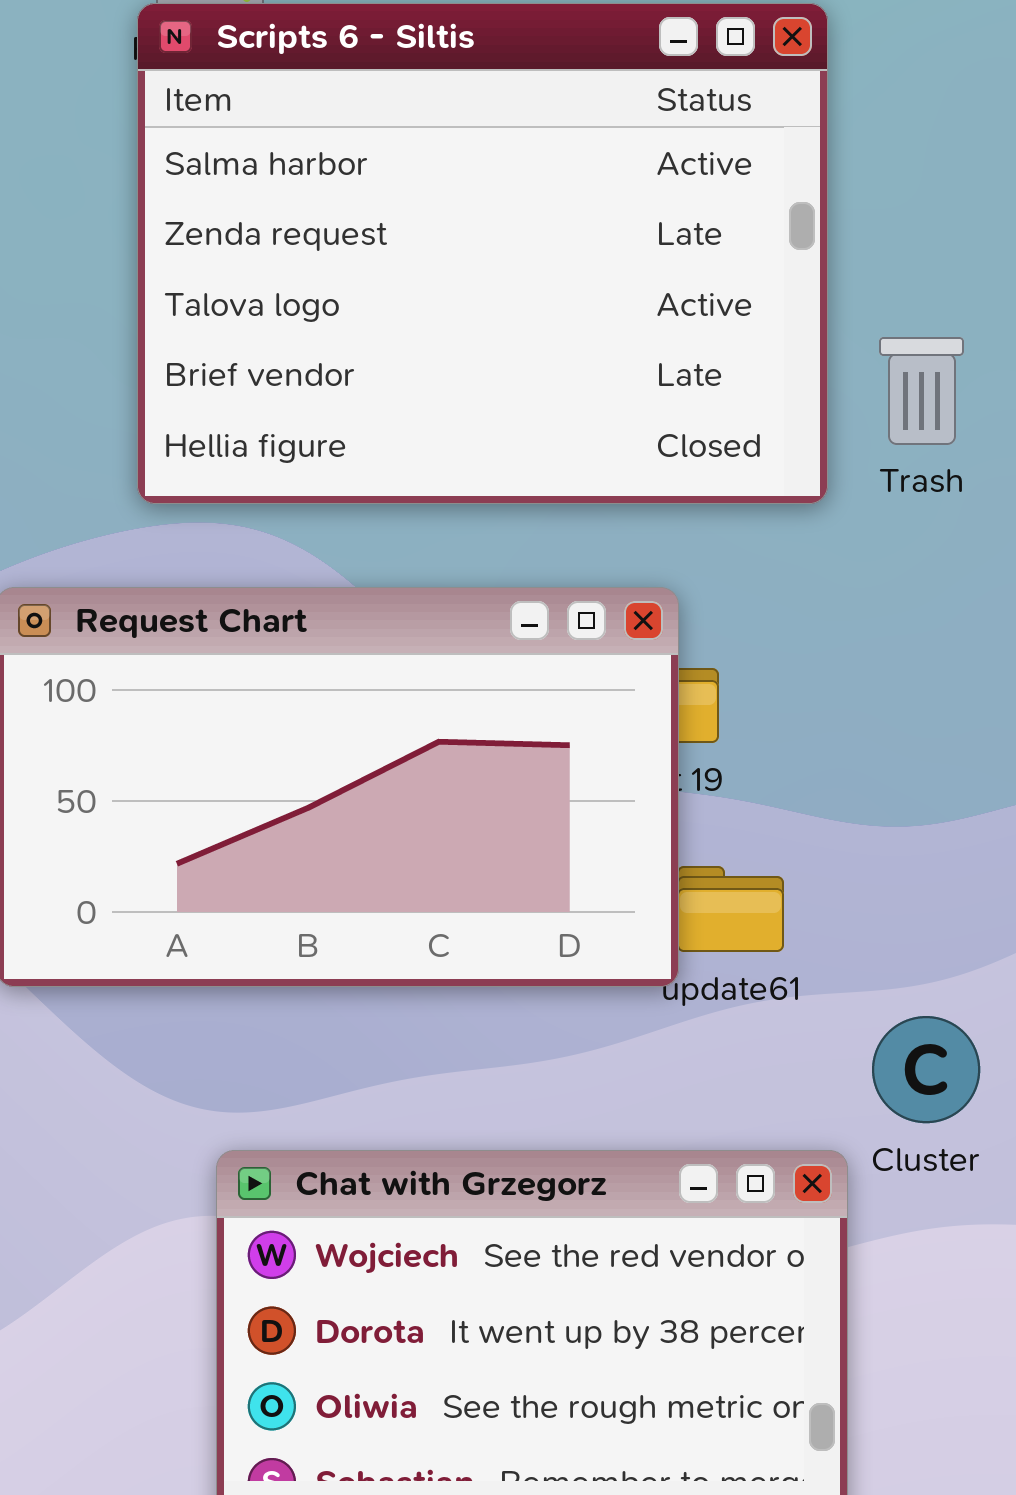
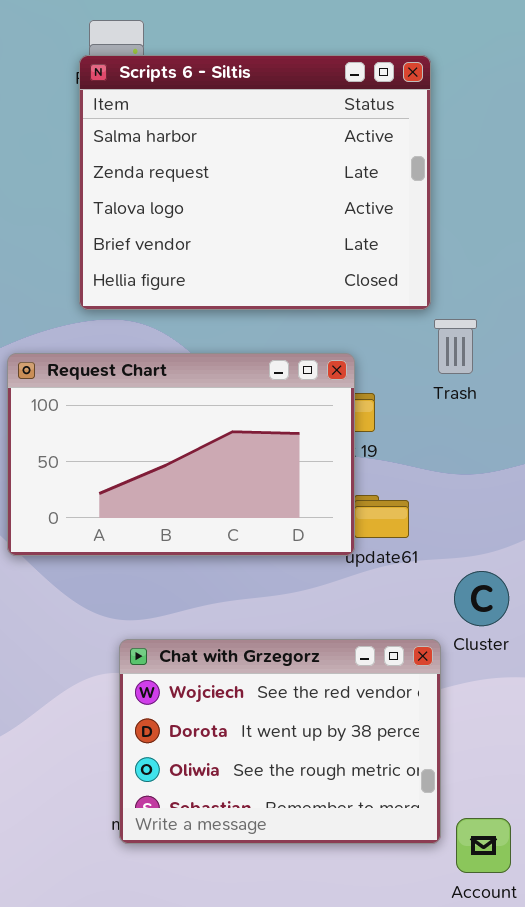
Trash: [879,337,964,445] -> [434,319,477,374], moved

